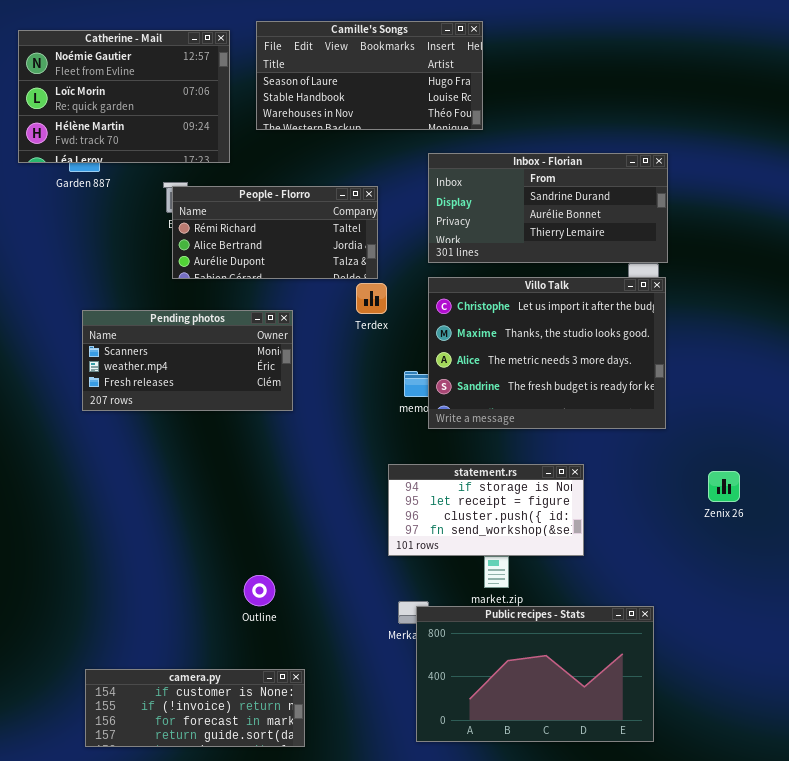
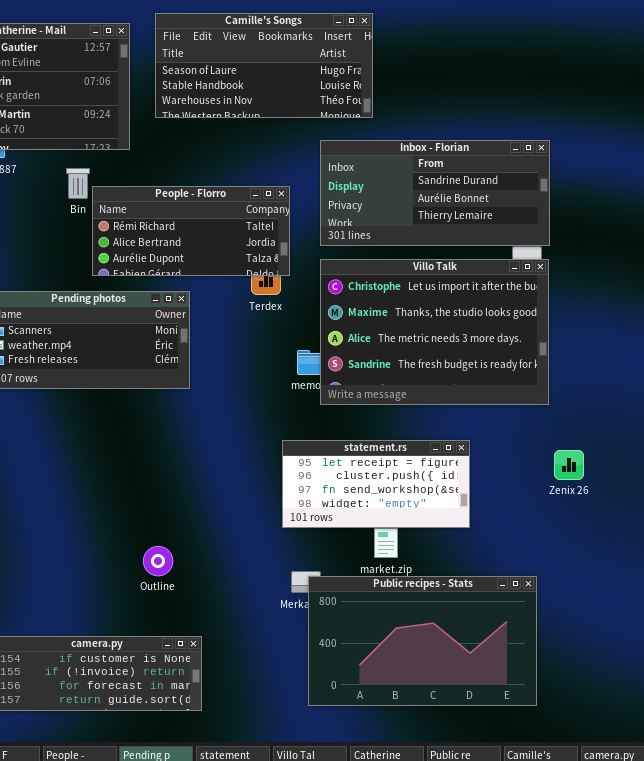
People - Florro: [172,186,378,279] -> [92,186,290,276], moved
statement.rs: [388,464,584,556] -> [282,440,470,528], scrolled down 1 row
Zenix 26: [708,471,740,502] -> [554,450,584,480], moved

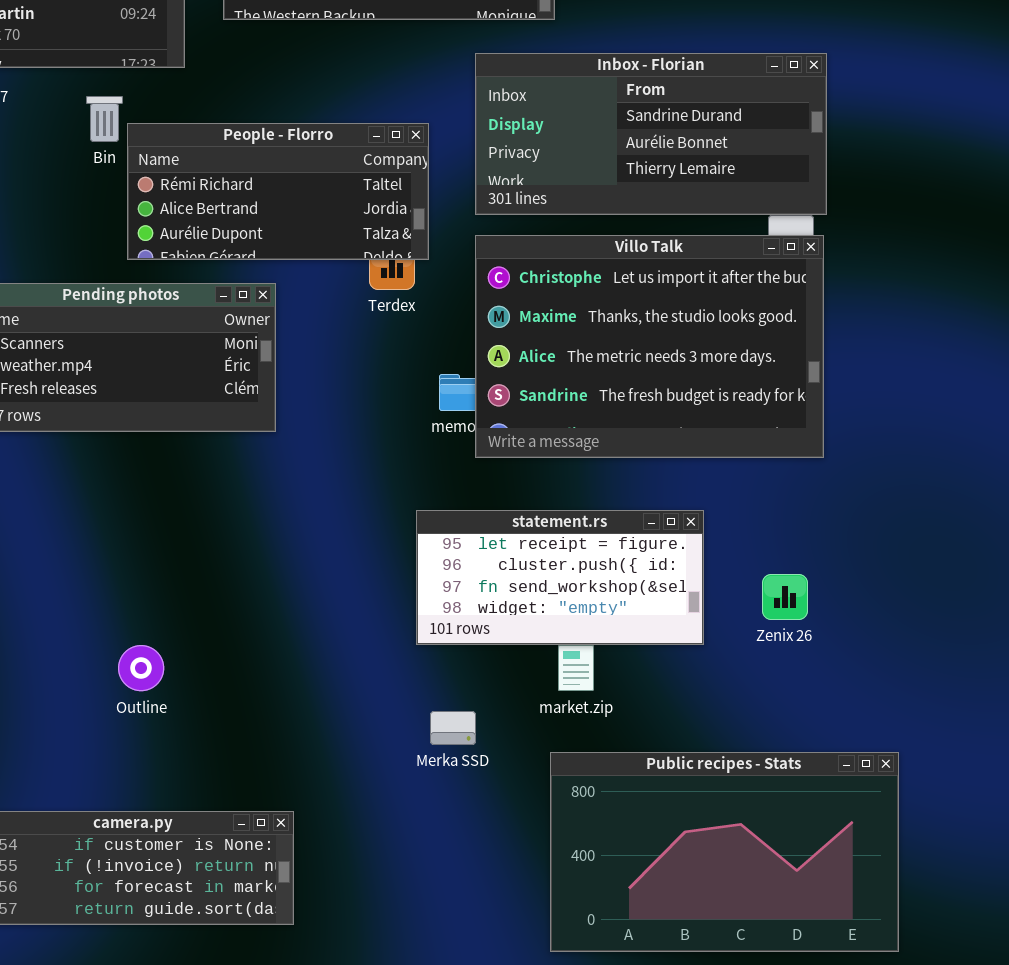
Zenix 26: [554,450,584,480] -> [762,574,808,620], moved
Outline: [143,546,173,576] -> [118,645,164,691], moved
Public recipes - Stats: [308,576,537,706] -> [550,752,899,952], moved

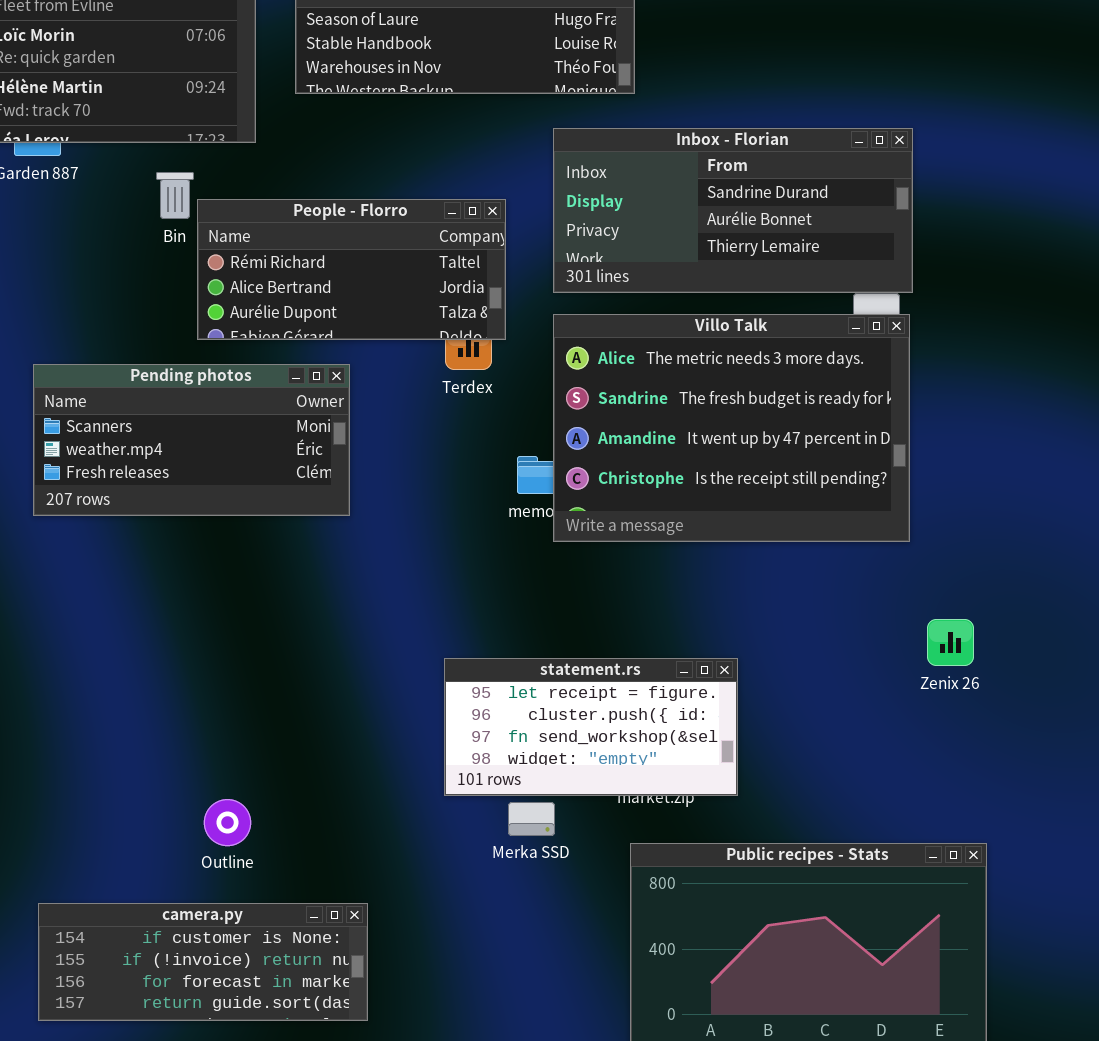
Villo Talk: [475,235,824,458] -> [553,314,910,542], scrolled down 2 rows
statement.rs: [416,510,704,645] -> [444,658,738,796], moved
Zenix 26: [762,574,808,620] -> [927,619,974,666], moved
Outline: [118,645,164,691] -> [204,799,251,846], moved

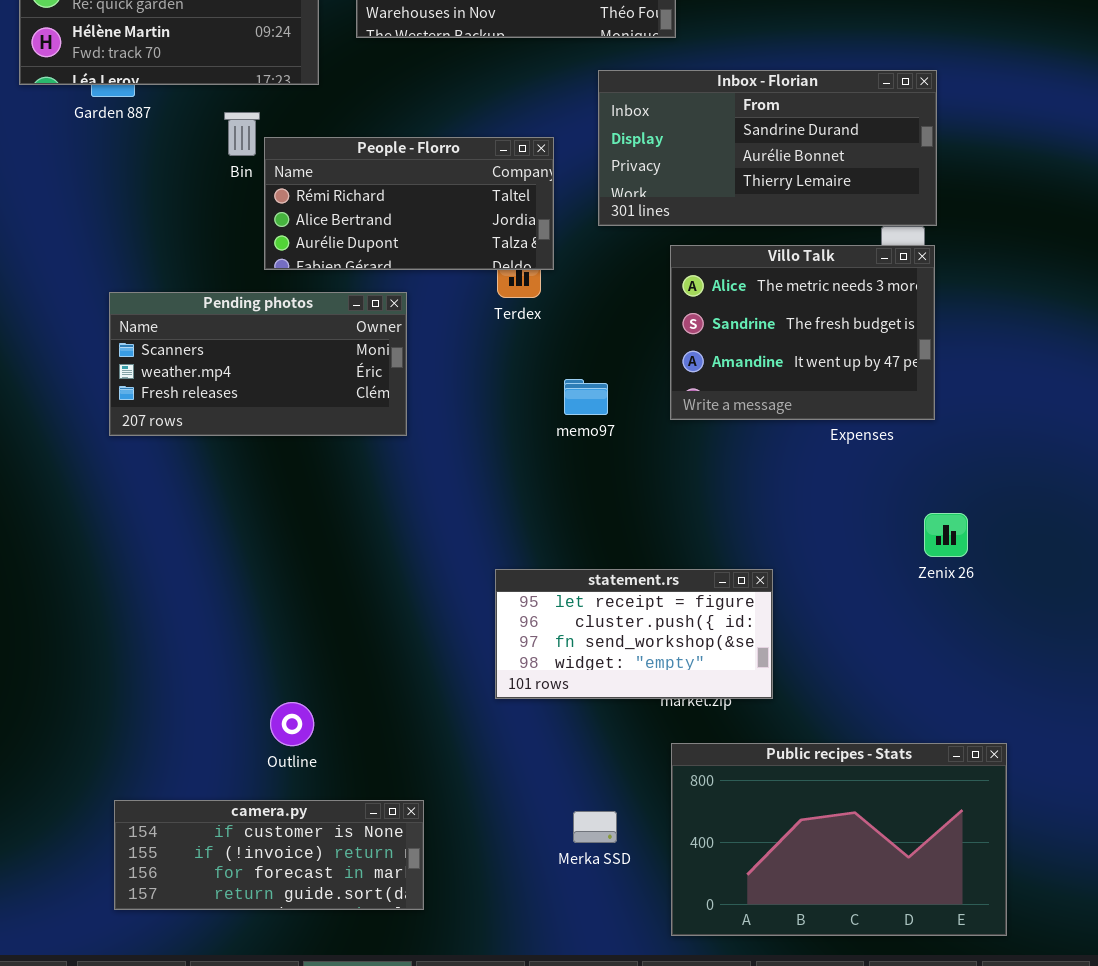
Villo Talk: [553,314,910,542] -> [670,245,935,420], resized
Zenix 26: [927,619,974,666] -> [924,513,968,557], moved
Merka SSD: [508,802,555,836] -> [573,811,617,843], moved

